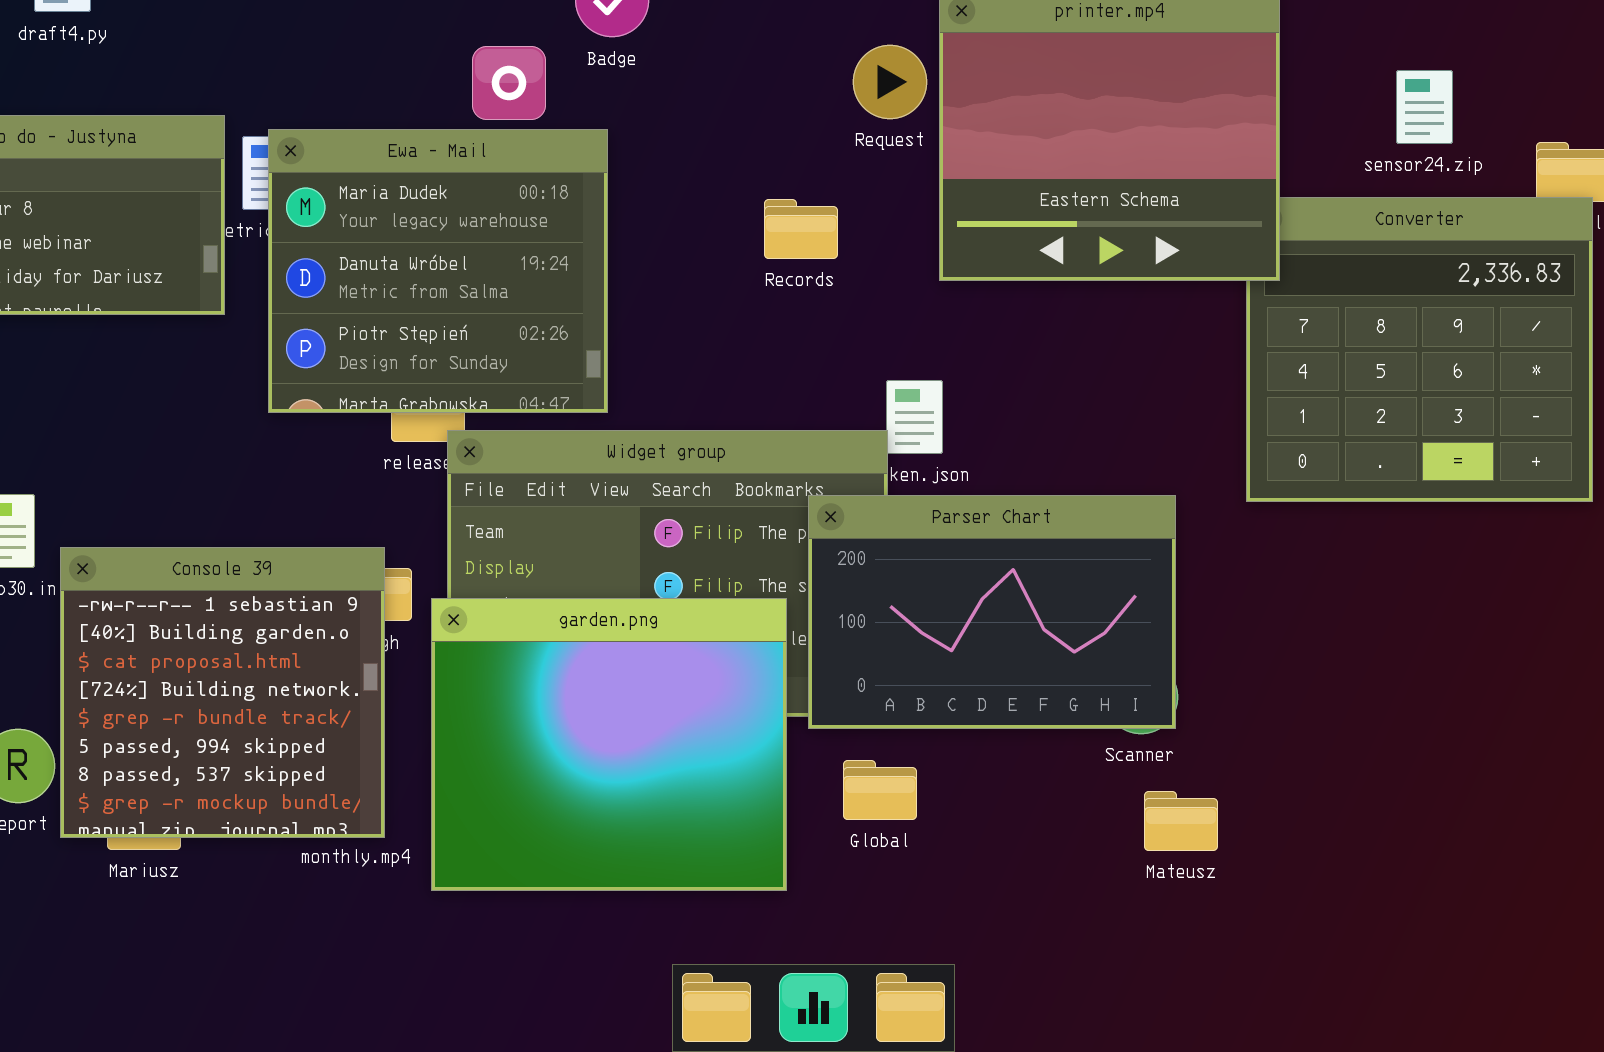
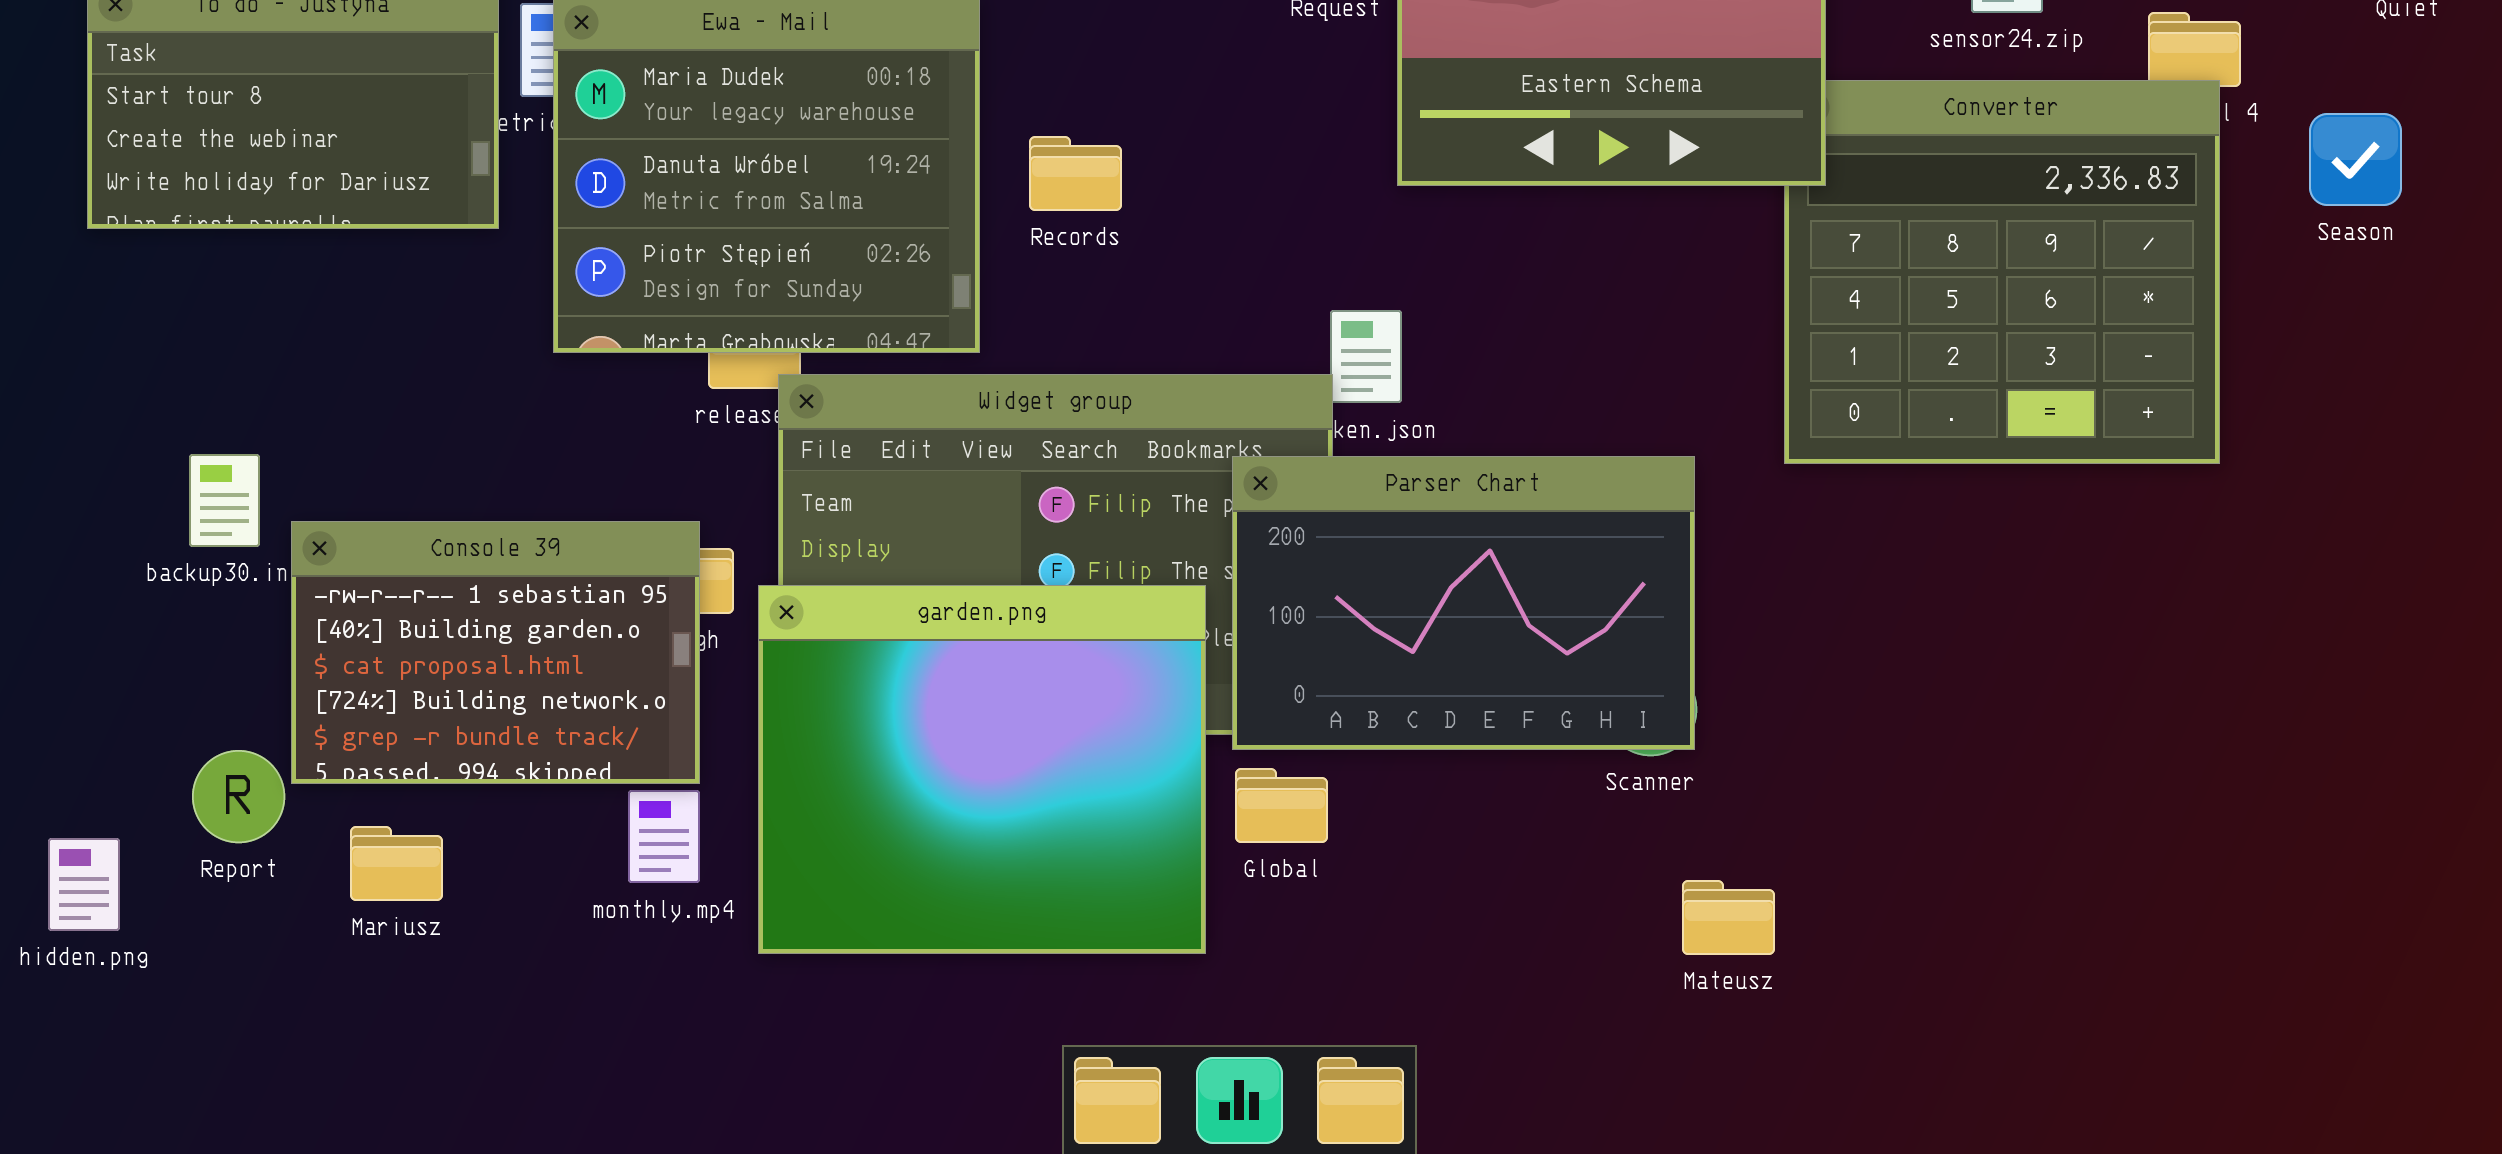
Records: [764,199,838,259] -> [1029,136,1122,211], moved
Console 39: [60,547,385,838] -> [291,521,700,784], resized
Global: [843,760,917,820] -> [1235,768,1328,843], moved
Mateusz: [1144,791,1218,851] -> [1682,880,1775,955], moved

